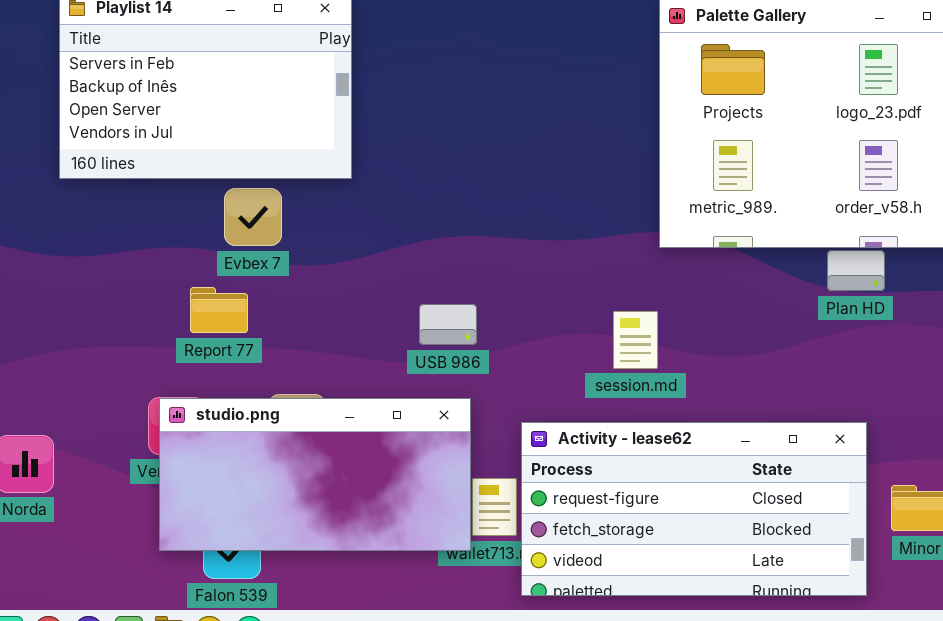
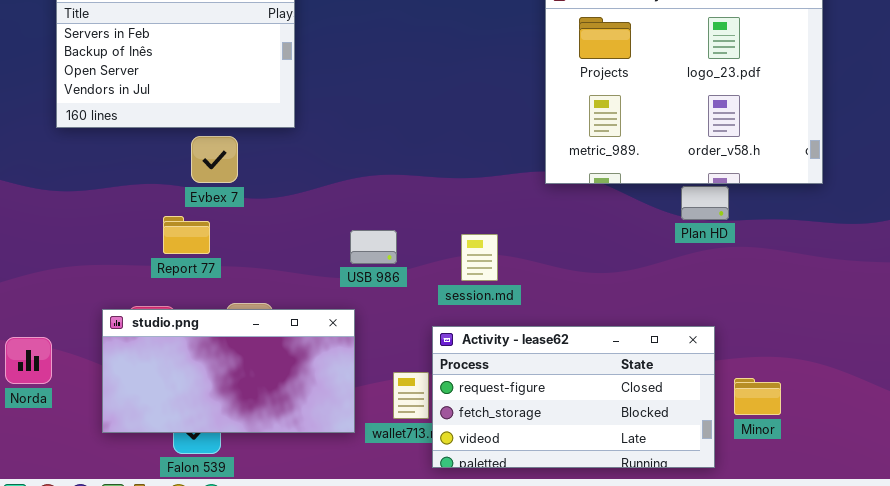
session.md: [613,311,658,369] -> [461,234,498,281], moved
studio.png: [159,398,471,551] -> [102,309,355,433], moved

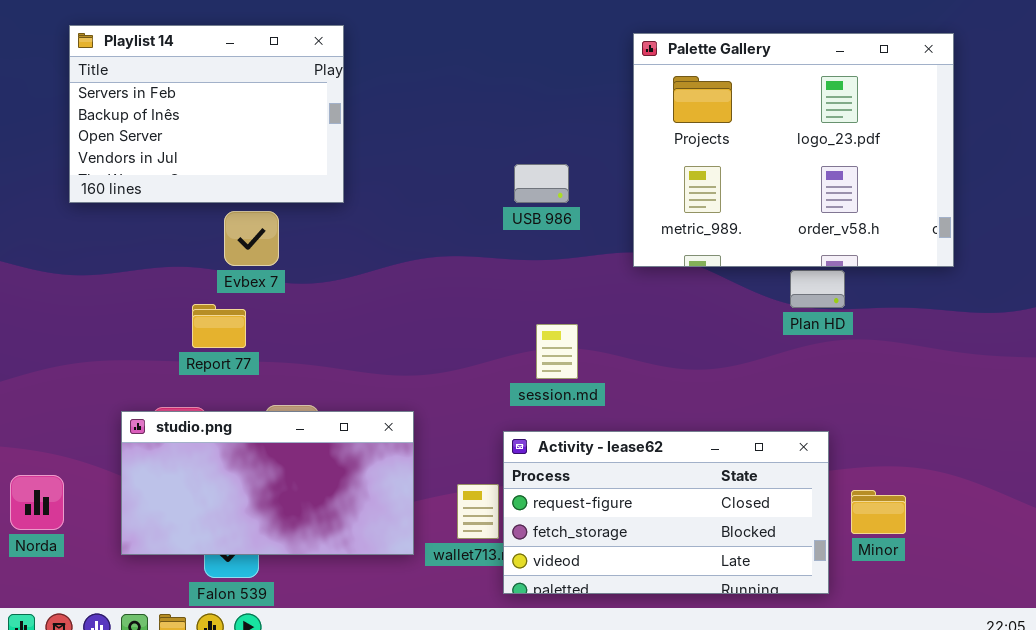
USB 986: [350,230,397,264] -> [514,164,569,203], moved
Norda: [5,337,52,384] -> [10,475,64,530], moved

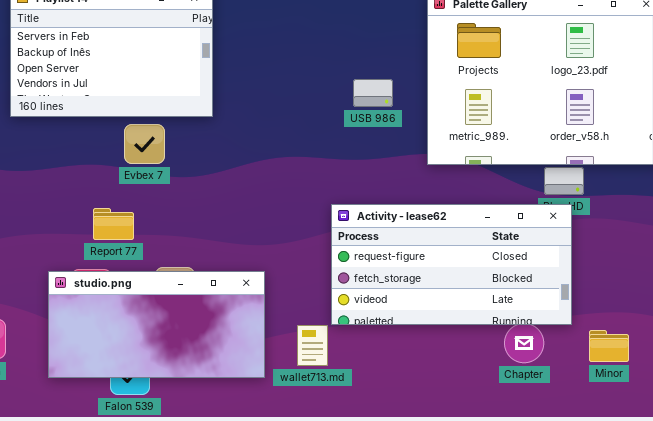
USB 986: [514,164,569,203] -> [353,79,393,107], moved
Report 77: [192,304,246,348] -> [93,208,134,240], moved
Activity - lease62: [503,431,829,594] -> [331,204,572,325], moved

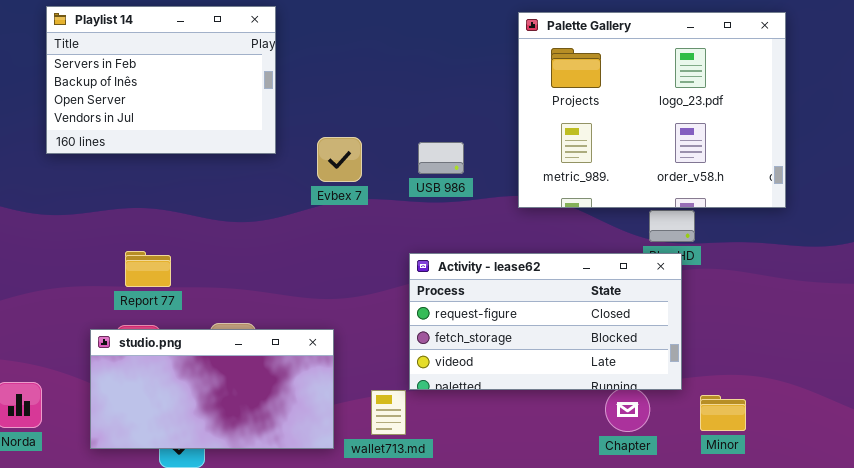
USB 986: [353,79,393,107] -> [418,142,464,174], moved
Evbex 7: [124,124,165,164] -> [317,137,362,182], moved
Report 77: [93,208,134,240] -> [125,251,171,287], moved

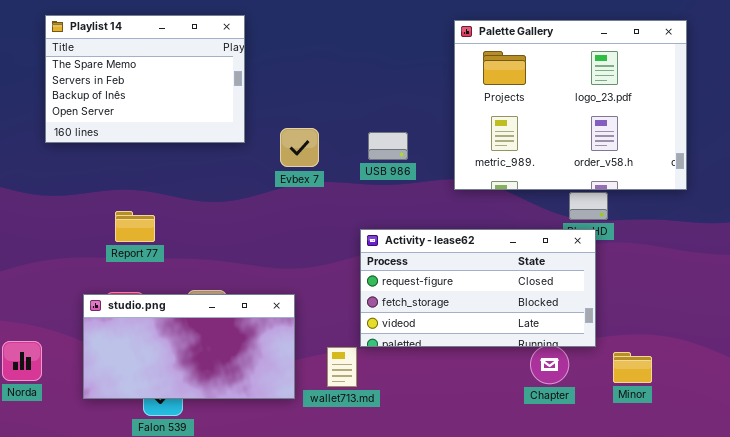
Playlist 14: [46,6,276,154] -> [45,15,245,143], scrolled up 1 row
Report 77: [125,251,171,287] -> [115,211,155,242], moved

